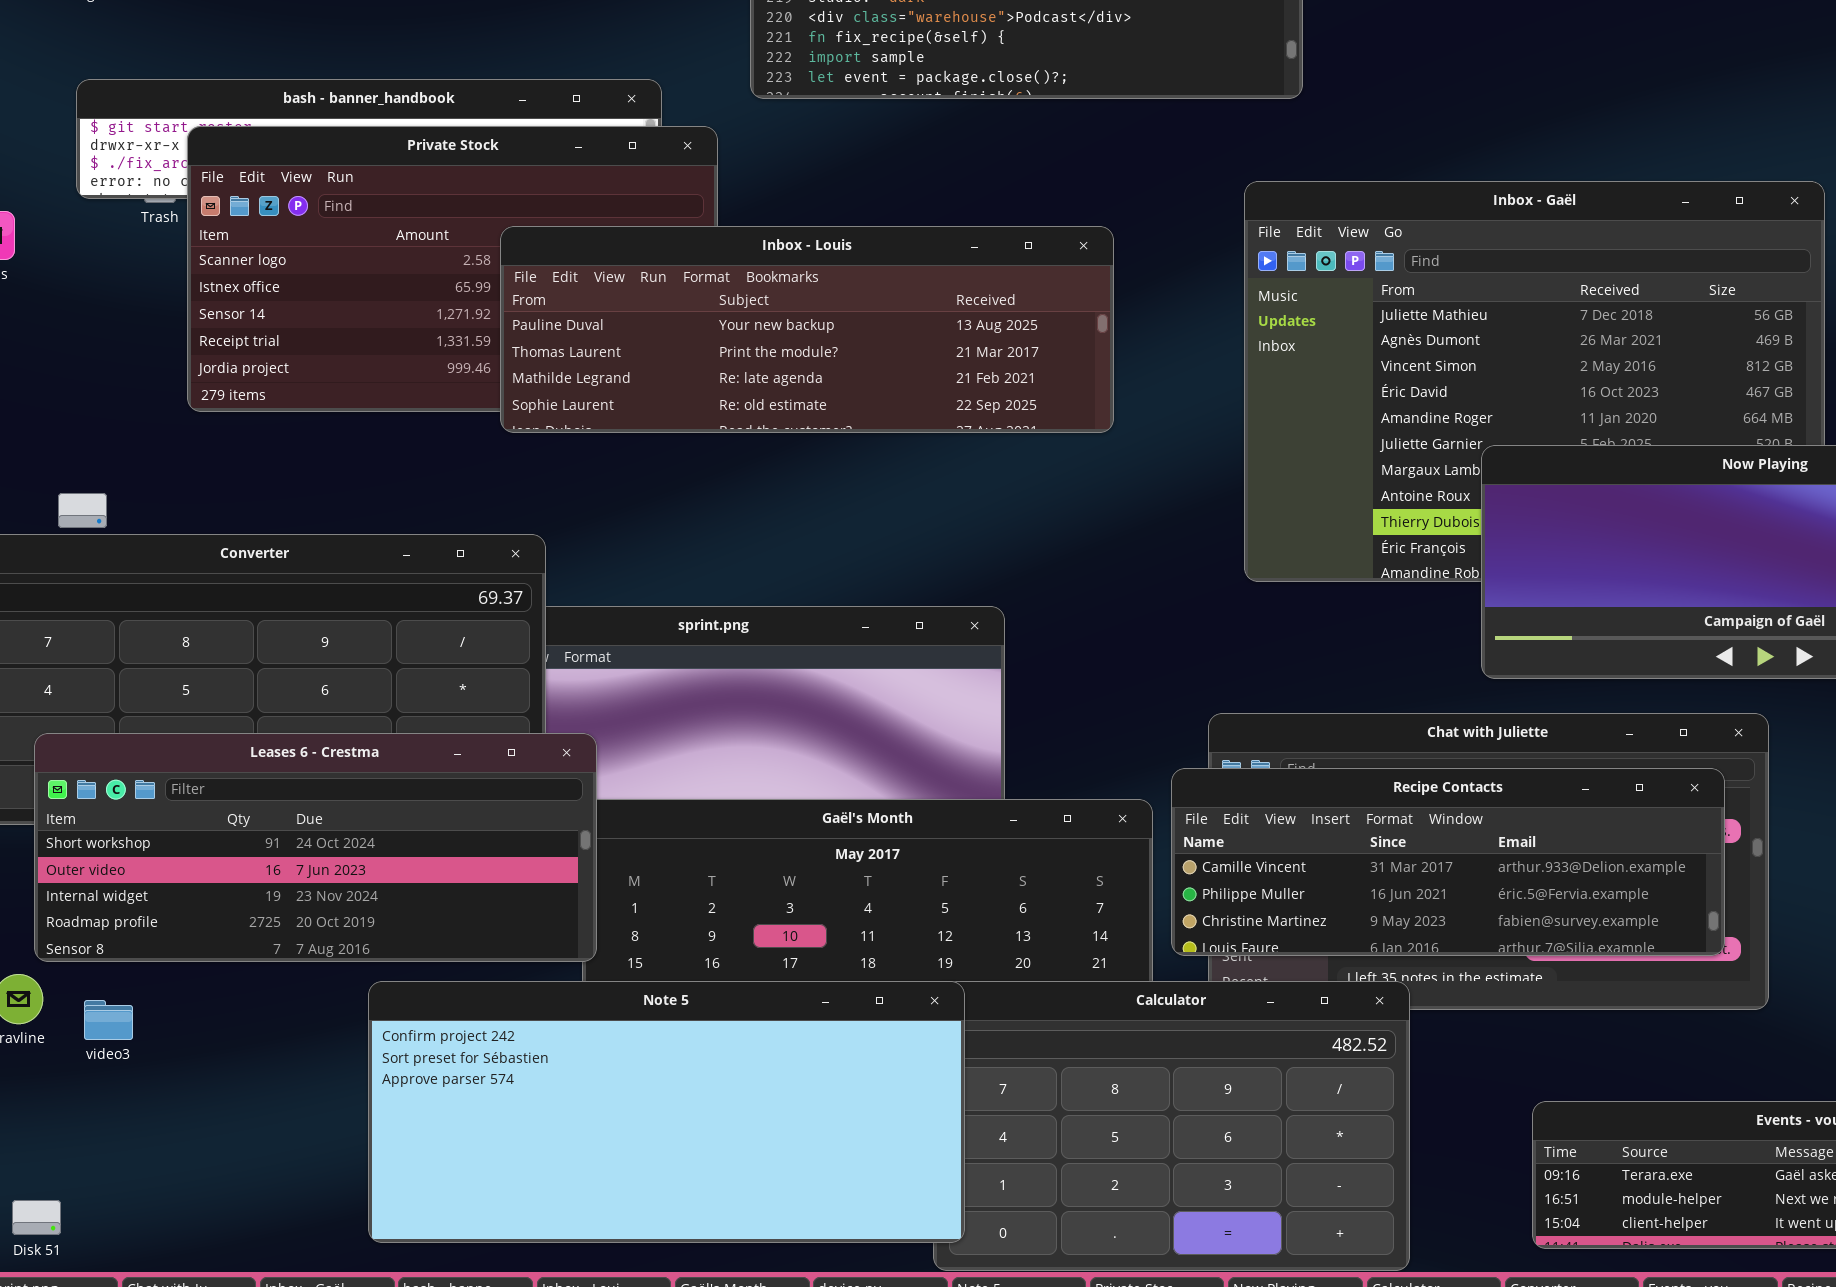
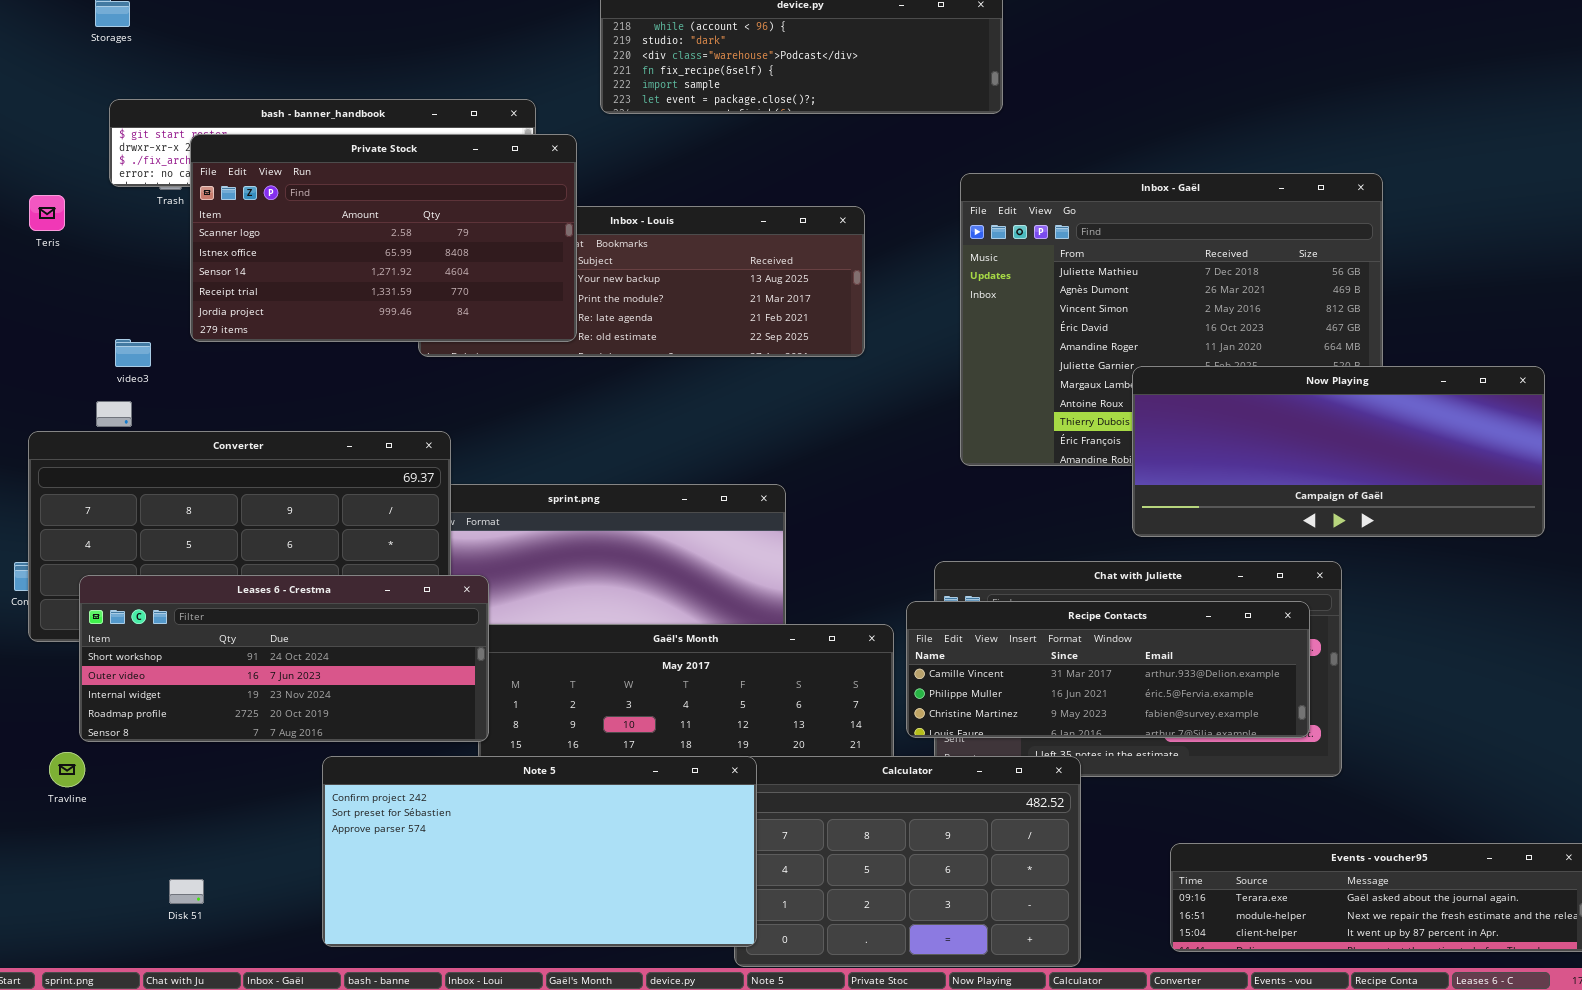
Private Stock: [187,126,718,412] -> [190,134,577,342], raised
video3: [84,1000,133,1040] -> [115,339,151,367], moved
Disk 51: [12,1200,61,1235] -> [169,879,204,904], moved

